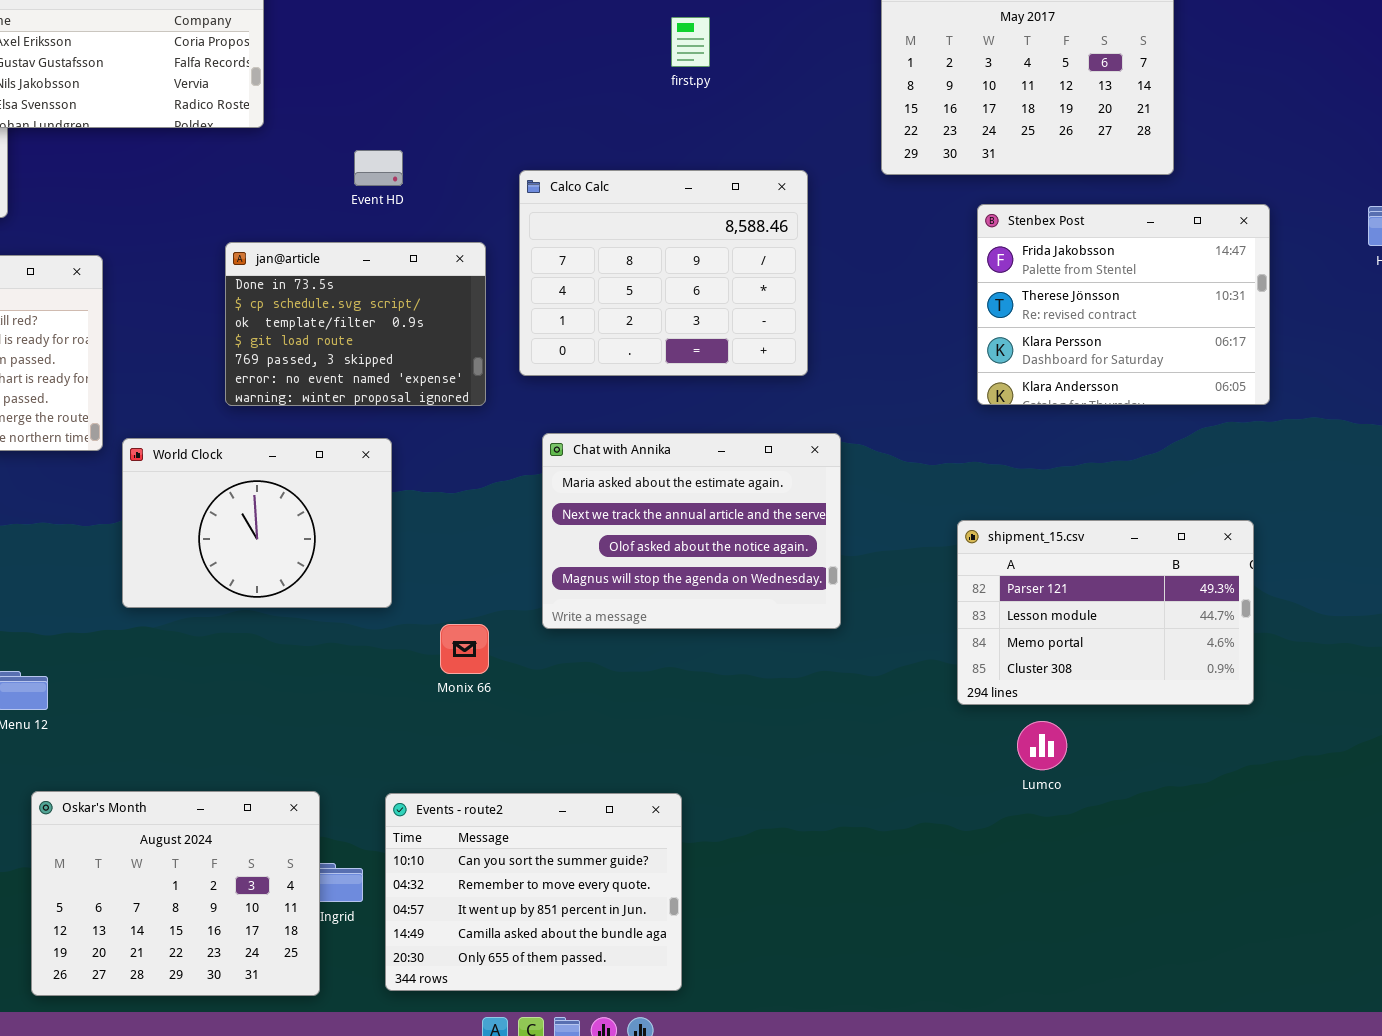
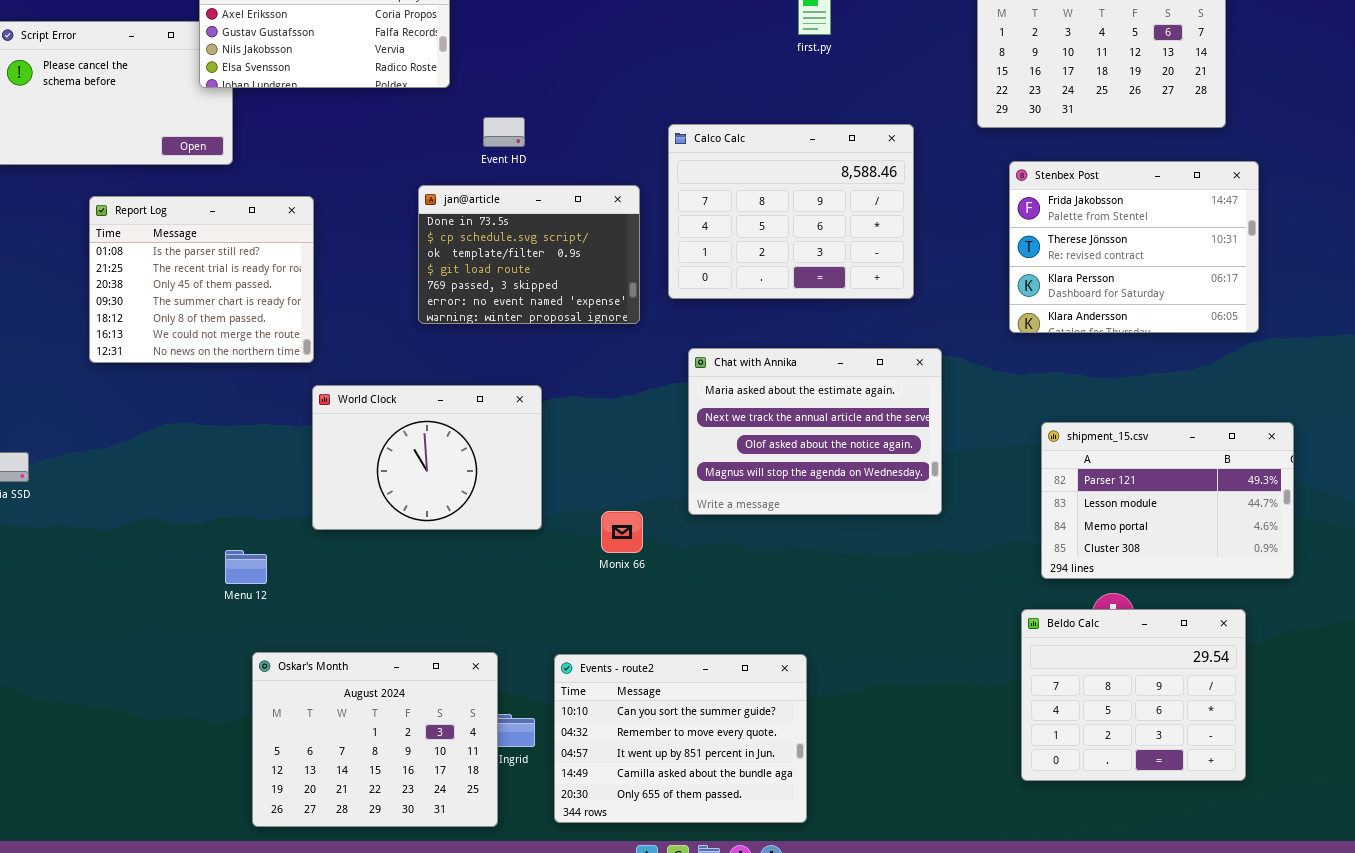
Event HD: [354,150,403,186] -> [483,117,525,147], moved
Stenbex Post: [977,204,1270,405] -> [1009,161,1259,333], moved
World Clock: [122,438,392,608] -> [312,385,542,530], moved
Beldo Calc: none -> [1021,609,1246,781], opened

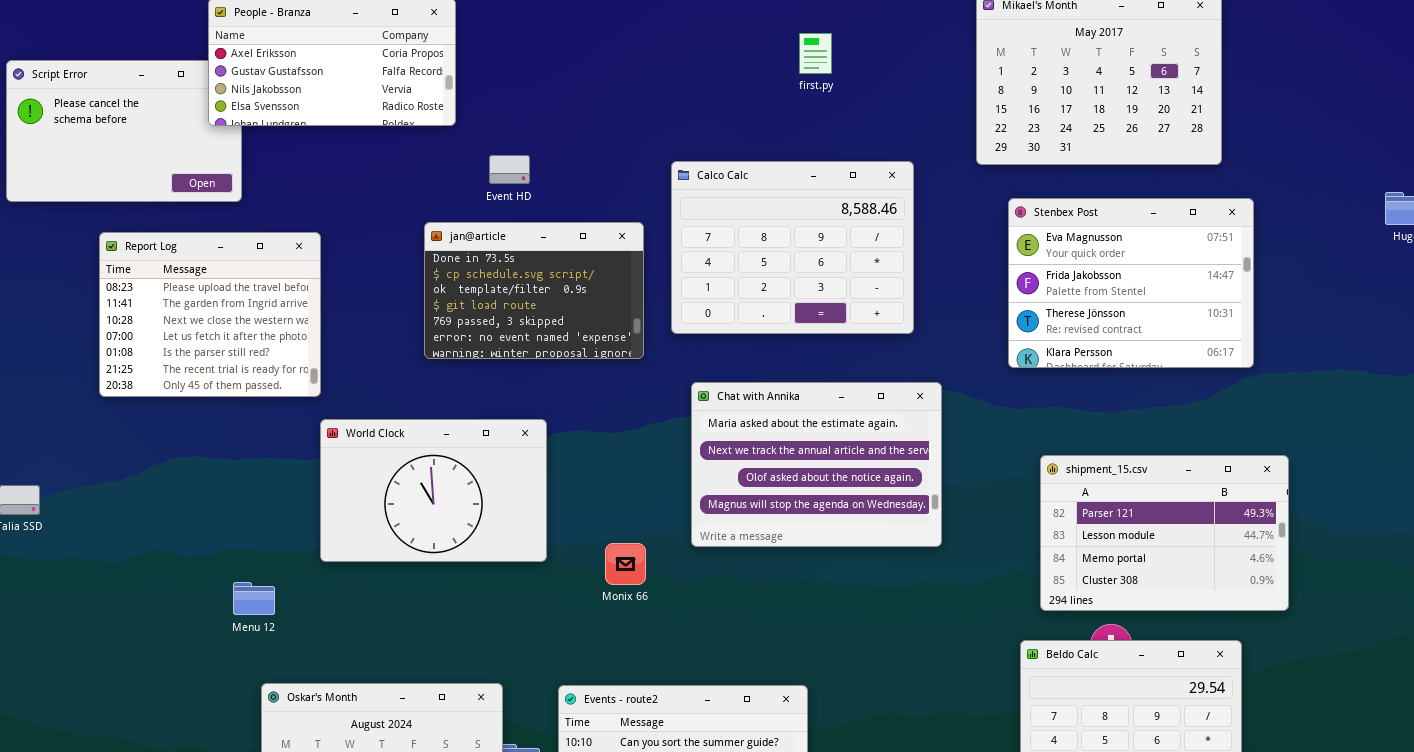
Stenbex Post: [1009,161,1259,333] -> [1008,198,1254,368], scrolled up 1 row
Report Log: [89,196,314,363] -> [99,232,321,397], scrolled up 4 rows

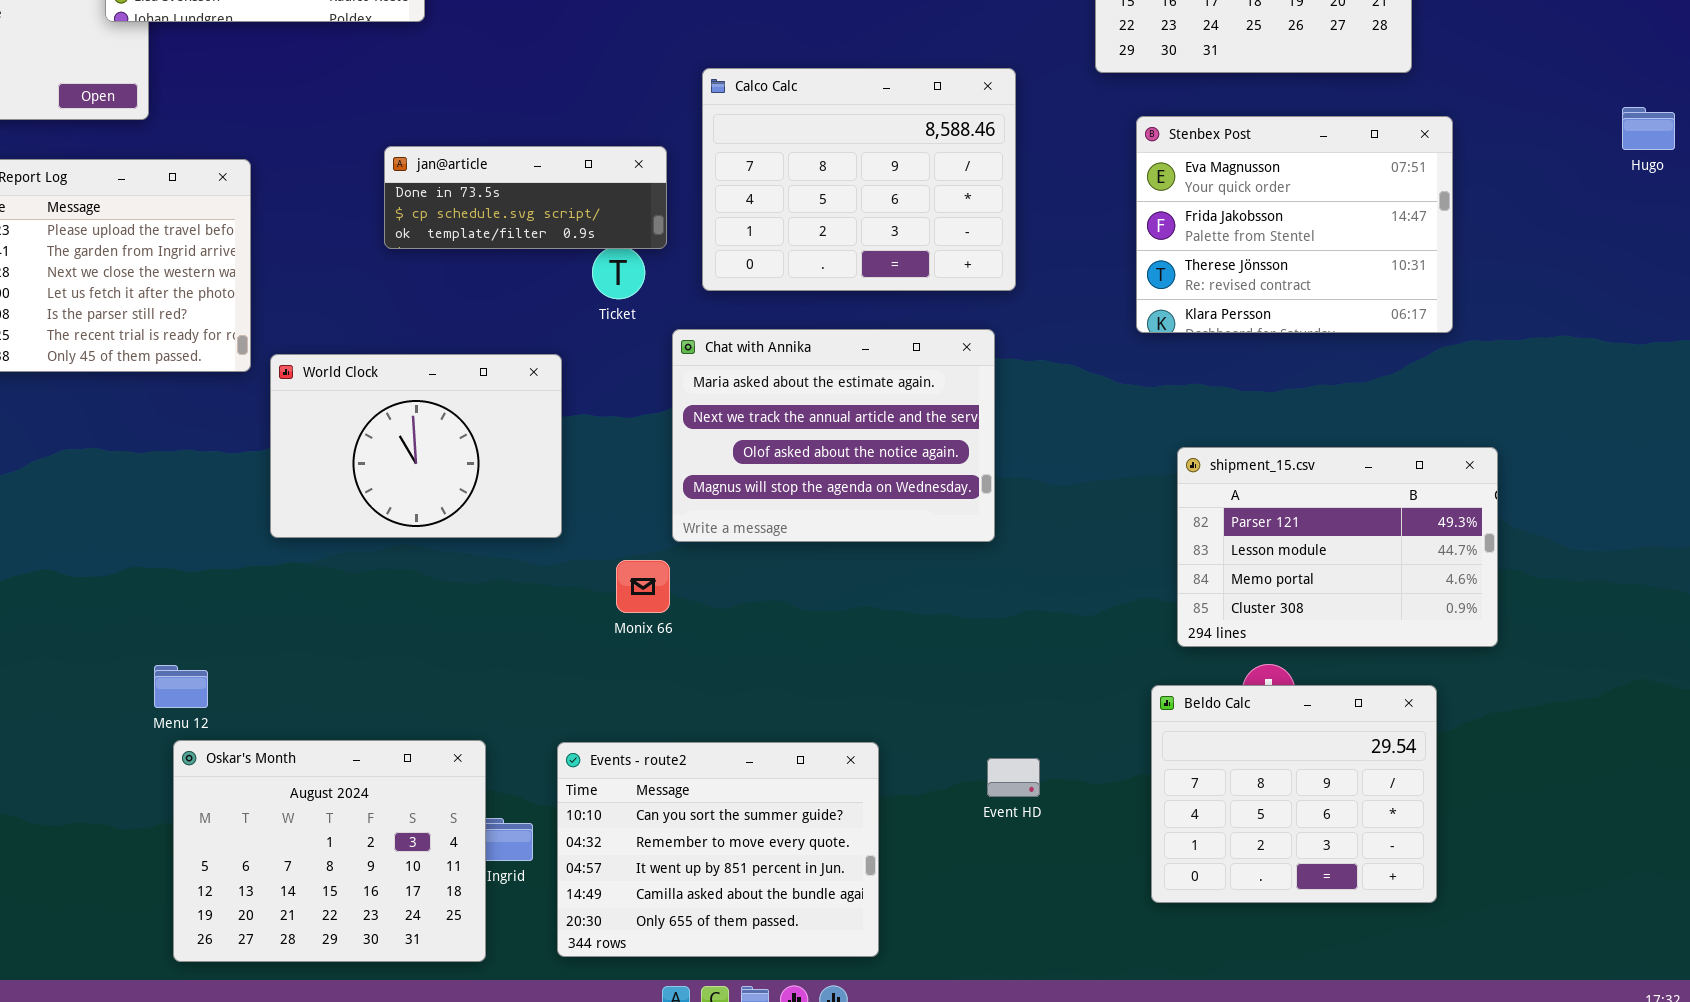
Event HD: [489,155,530,184] -> [987,758,1040,797], moved
jan@article: [424,222,644,359] -> [384,146,667,249], resized
Chat with Annika: [691,382,942,547] -> [672,329,995,542], moved
World Clock: [320,419,547,562] -> [270,354,562,538], moved
Menu 12: [233,582,275,615] -> [154,665,208,708], moved

